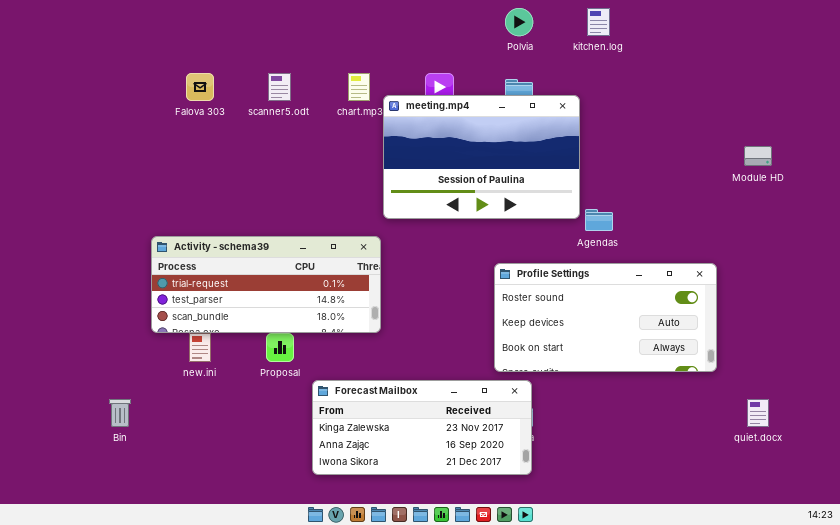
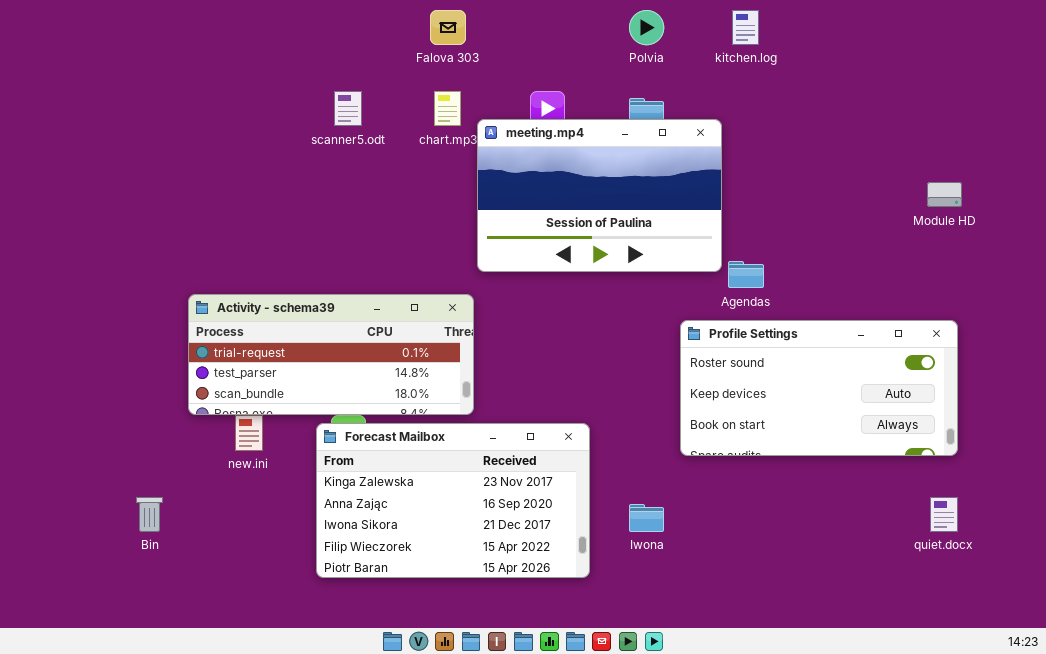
Falova 303: [186,73,214,101] -> [430,10,466,45], moved
Profile Settings: [494,263,717,372] -> [680,320,958,456], moved
Forecast Mailbox: [312,380,532,475] -> [316,423,590,578], moved, resized

